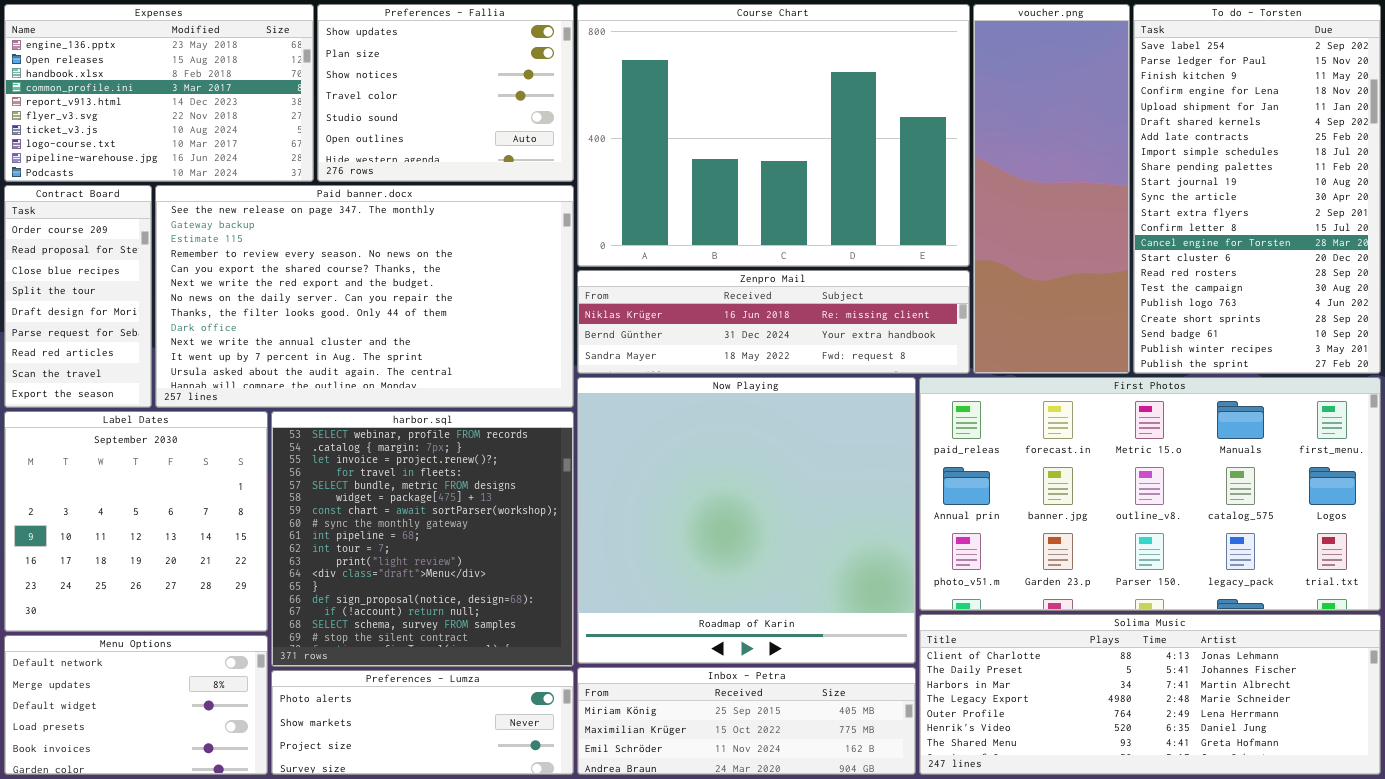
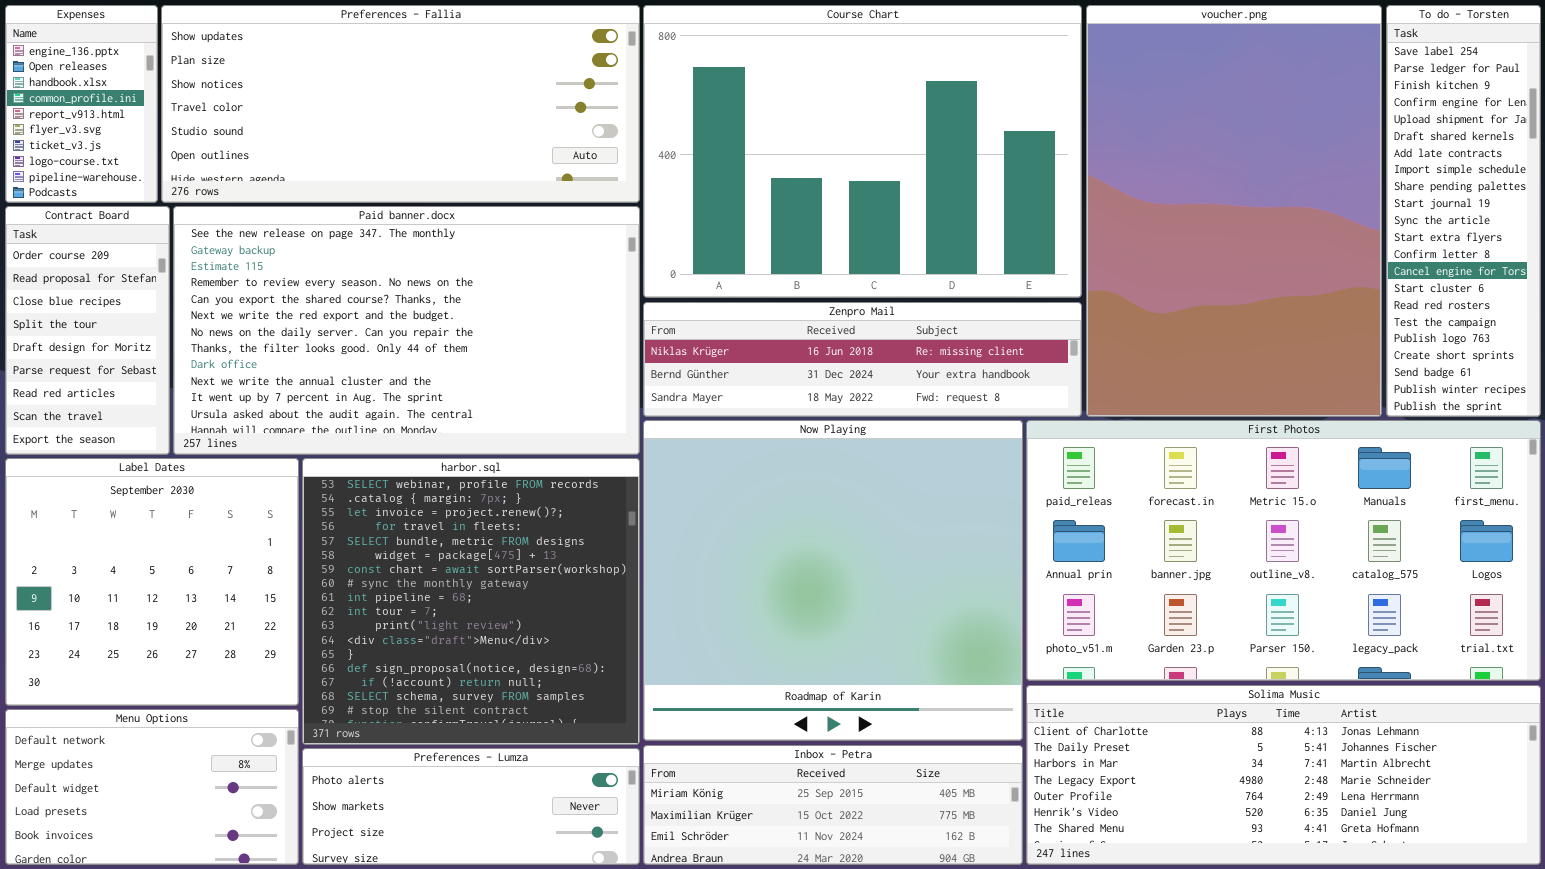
Expenses: [4,4,314,182] -> [5,5,158,203], resized
Preferences - Fallia: [317,4,574,182] -> [161,5,640,203], resized
voucher.png: [973,4,1130,374] -> [1086,5,1382,417], resized
To do - Torsten: [1133,4,1381,374] -> [1386,5,1541,417], resized

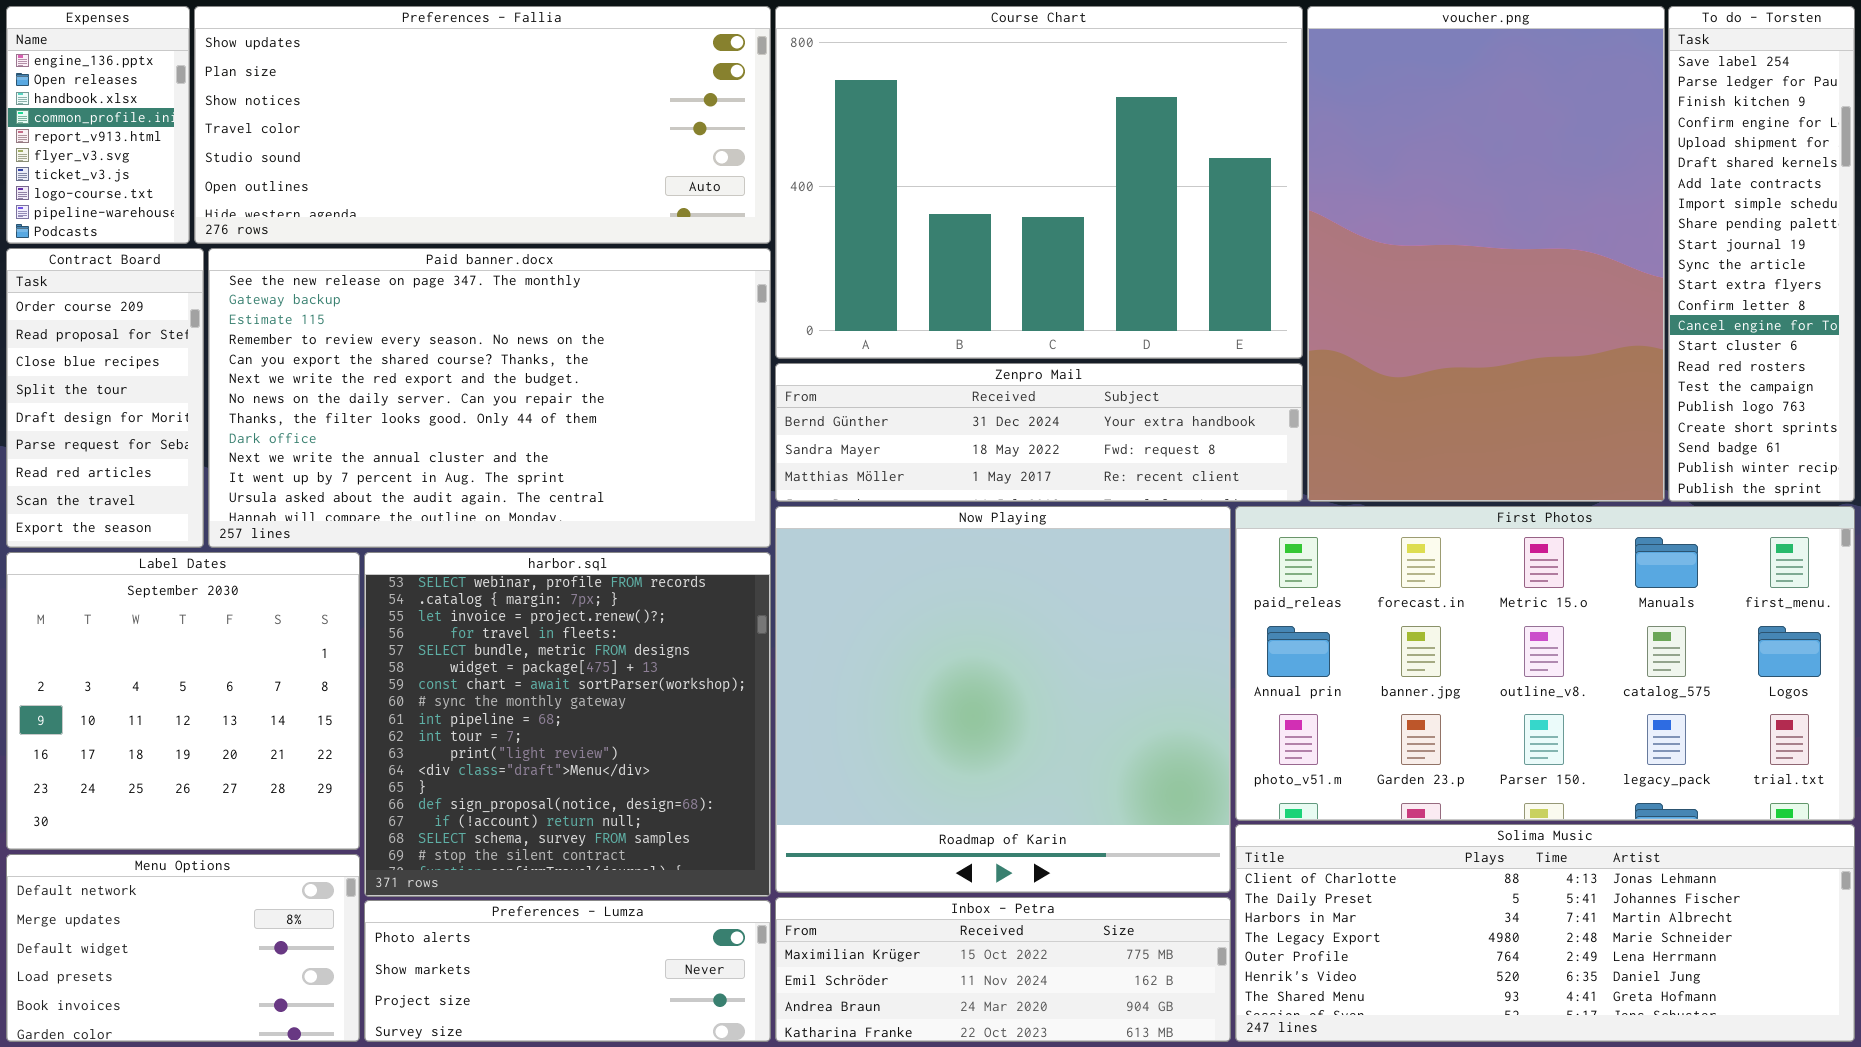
Zenpro Mail: [643,302,1082,417] -> [775,363,1303,502], scrolled down 1 row
Inbox - Petra: [643,745,1023,865] -> [775,897,1231,1042], scrolled down 1 row

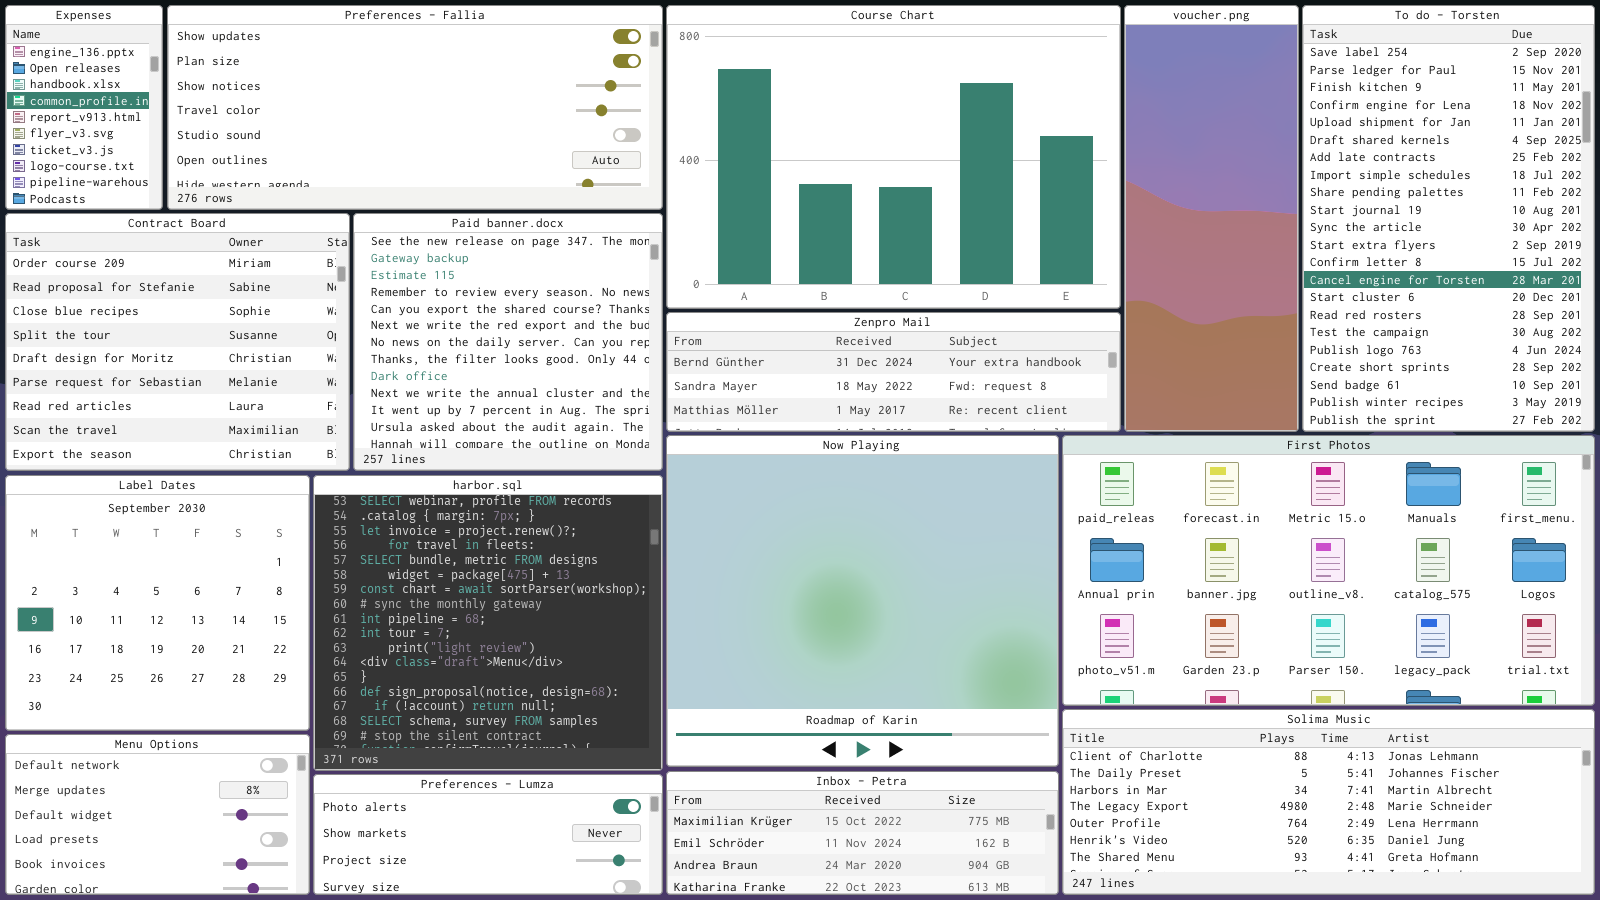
voucher.png: [1307,6,1665,502] -> [1124,5,1299,432], resized
To do - Torsten: [1668,6,1855,502] -> [1302,5,1595,432], resized
Contract Board: [6,248,204,548] -> [5,213,350,471], resized
Paid banner.docx: [208,248,771,548] -> [353,213,663,471], resized

